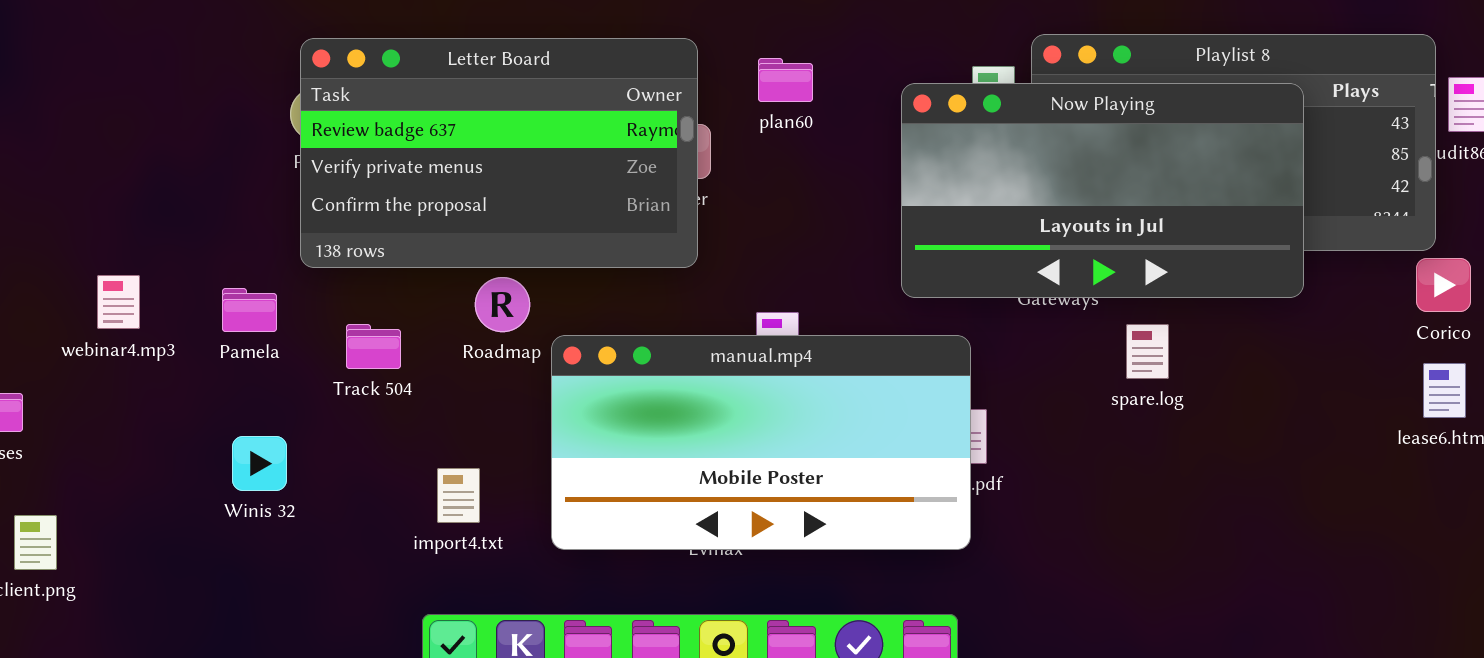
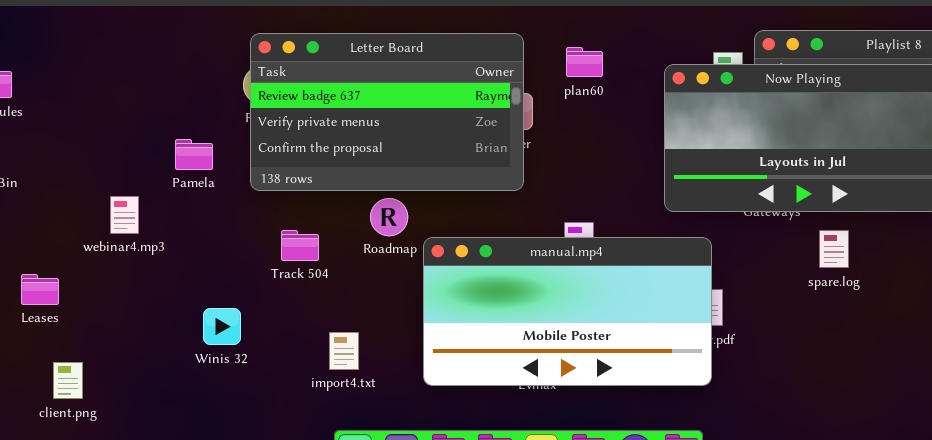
Pamela: [222,288,277,332] -> [175,139,213,170], moved
import4.txt: [437,468,480,523] -> [329,332,359,370], moved

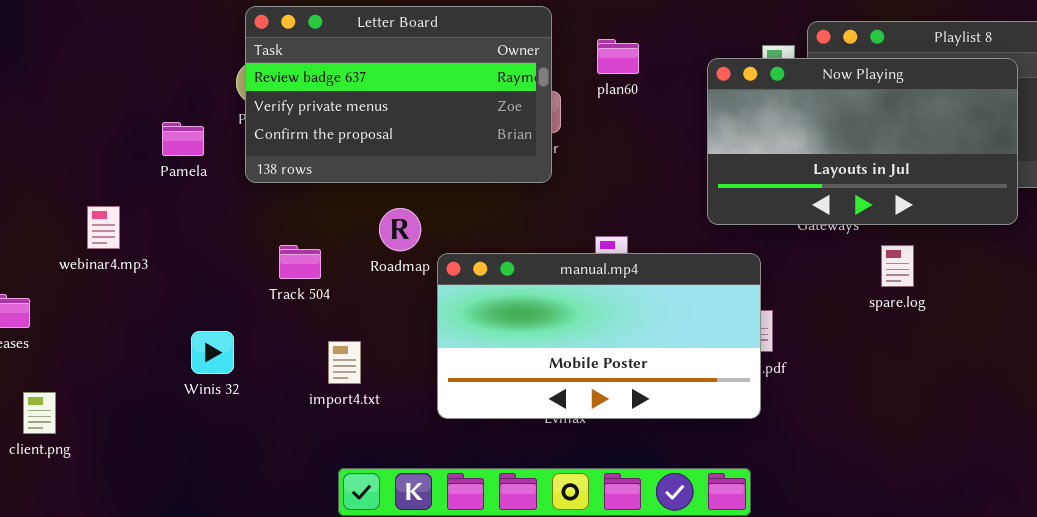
Letter Board: [250,33,524,191] -> [245,6,552,183], moved
Pamela: [175,139,213,170] -> [162,122,204,156], moved
import4.txt: [329,332,359,370] -> [328,341,361,384], moved

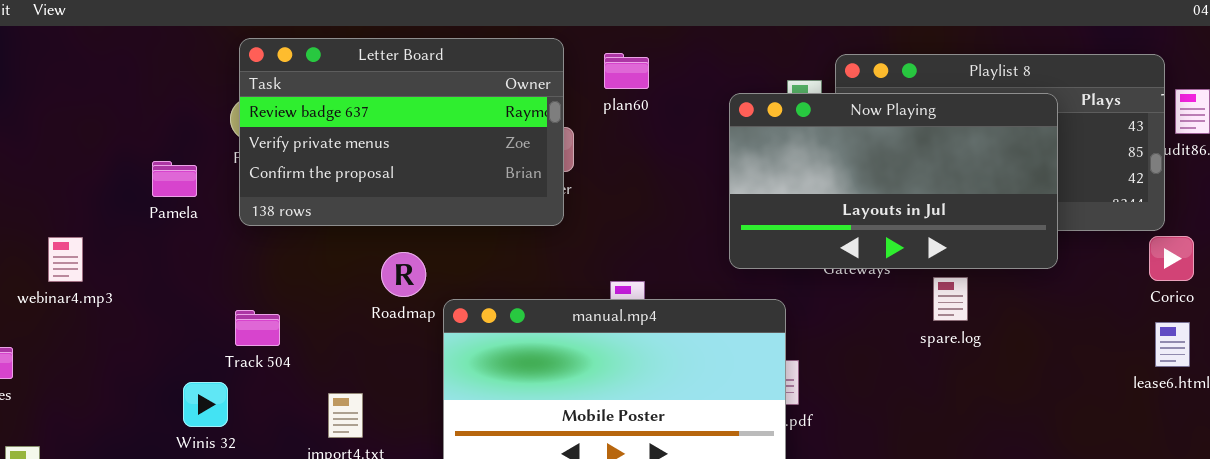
plan60: [597,39,639,74] -> [604,53,649,89], moved
webinar4.mp3: [87,206,120,249] -> [48,237,83,282], moved
Track 504: [279,245,321,279] -> [235,310,280,346], moved
spare.log: [881,245,914,287] -> [933,277,968,321], moved

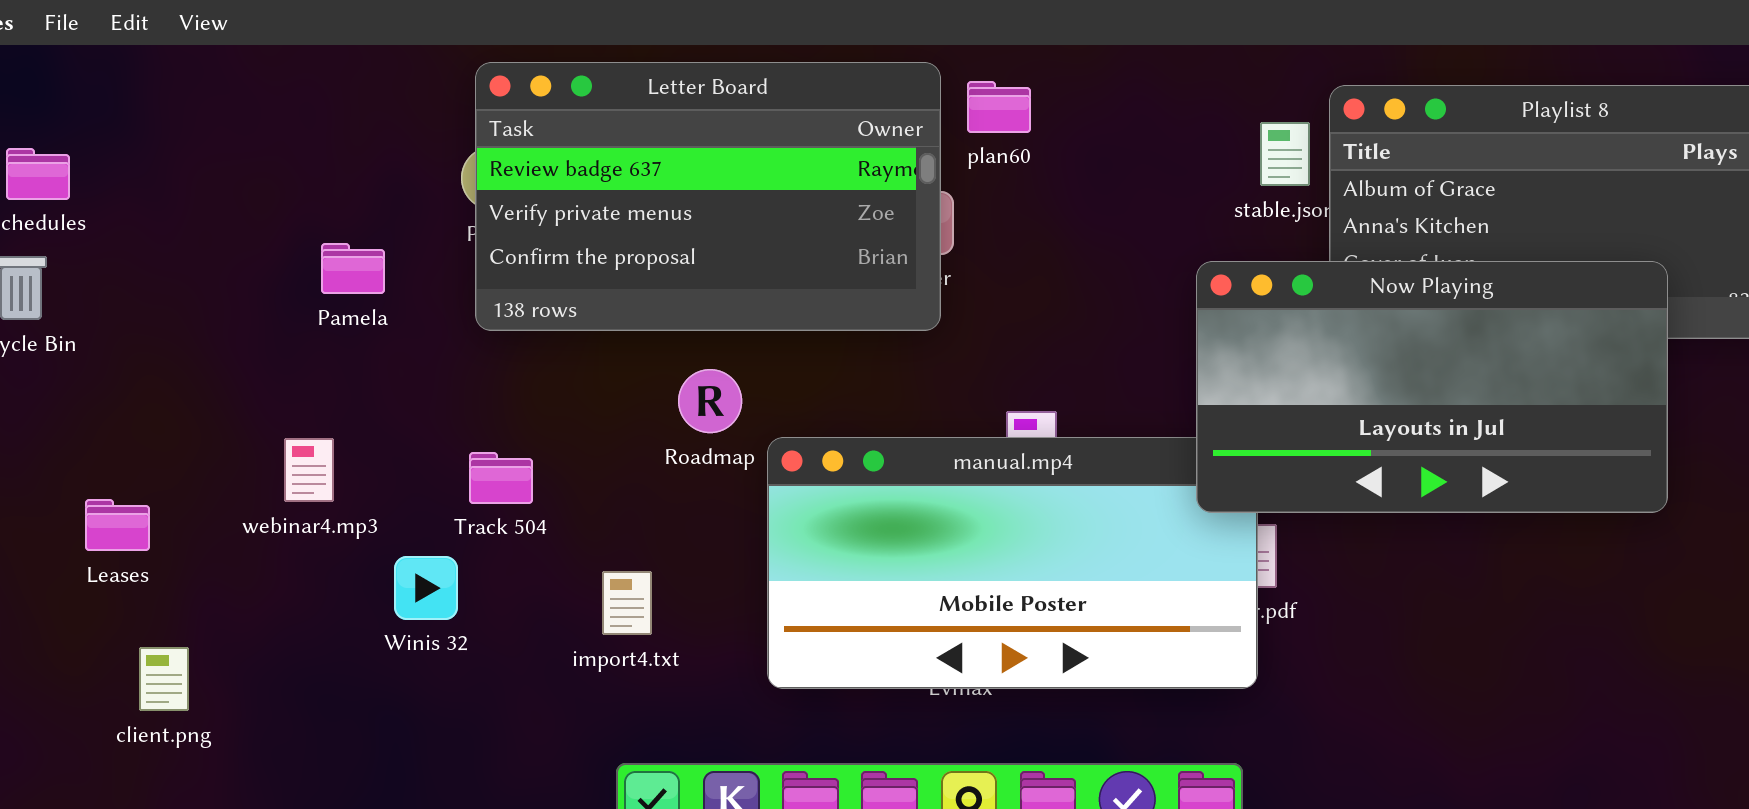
plan60: [604,53,649,89] -> [967,81,1031,133], moved
Now Playing: [729,93,1058,269] -> [1196,261,1668,513], moved
Pamela: [152,161,197,197] -> [321,243,385,294], moved
webinar4.mp3: [48,237,83,282] -> [284,438,334,502], moved

